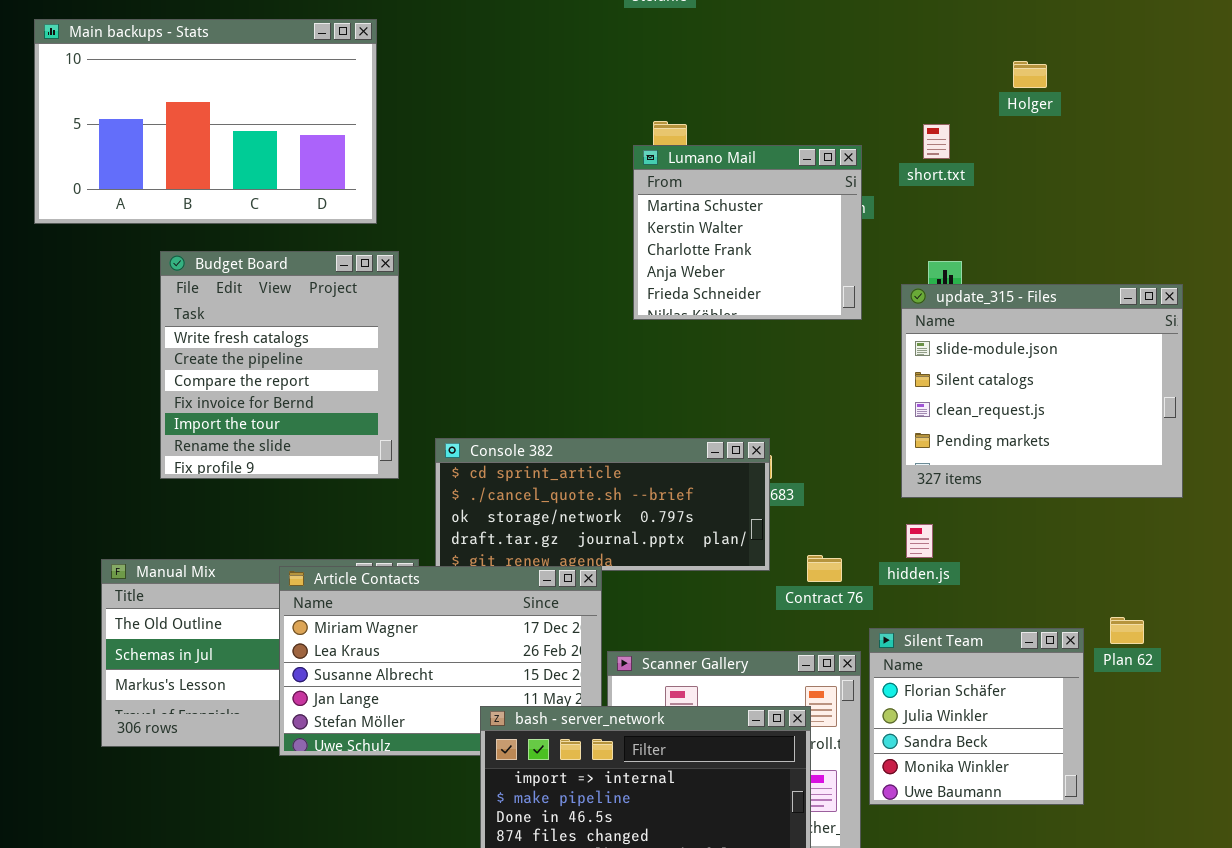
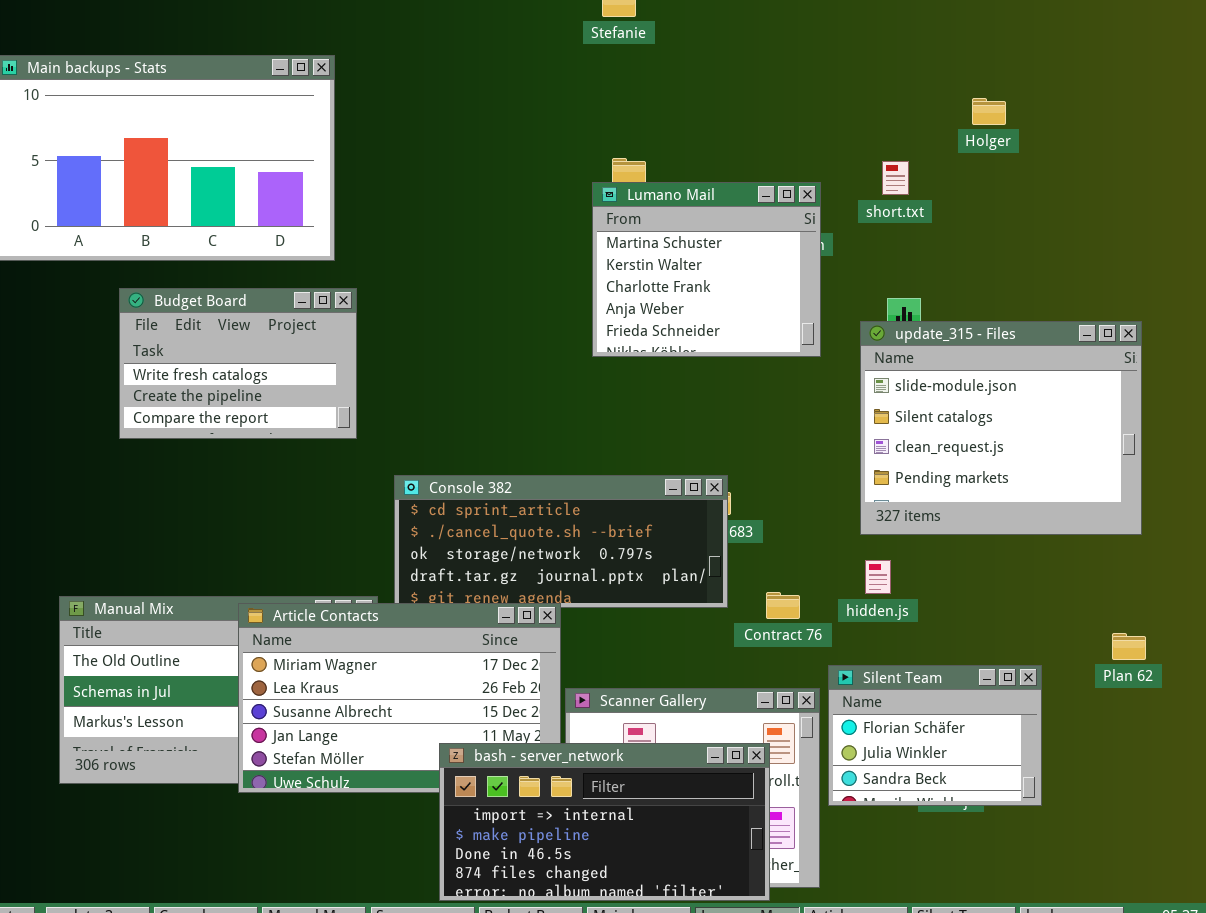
Budget Board: [160,251,399,479] -> [119,288,357,439], resized
Plan 62: [1110,617,1144,644] -> [1112,633,1146,660], moved
Silent Team: [869,628,1084,805] -> [828,665,1042,806], resized

